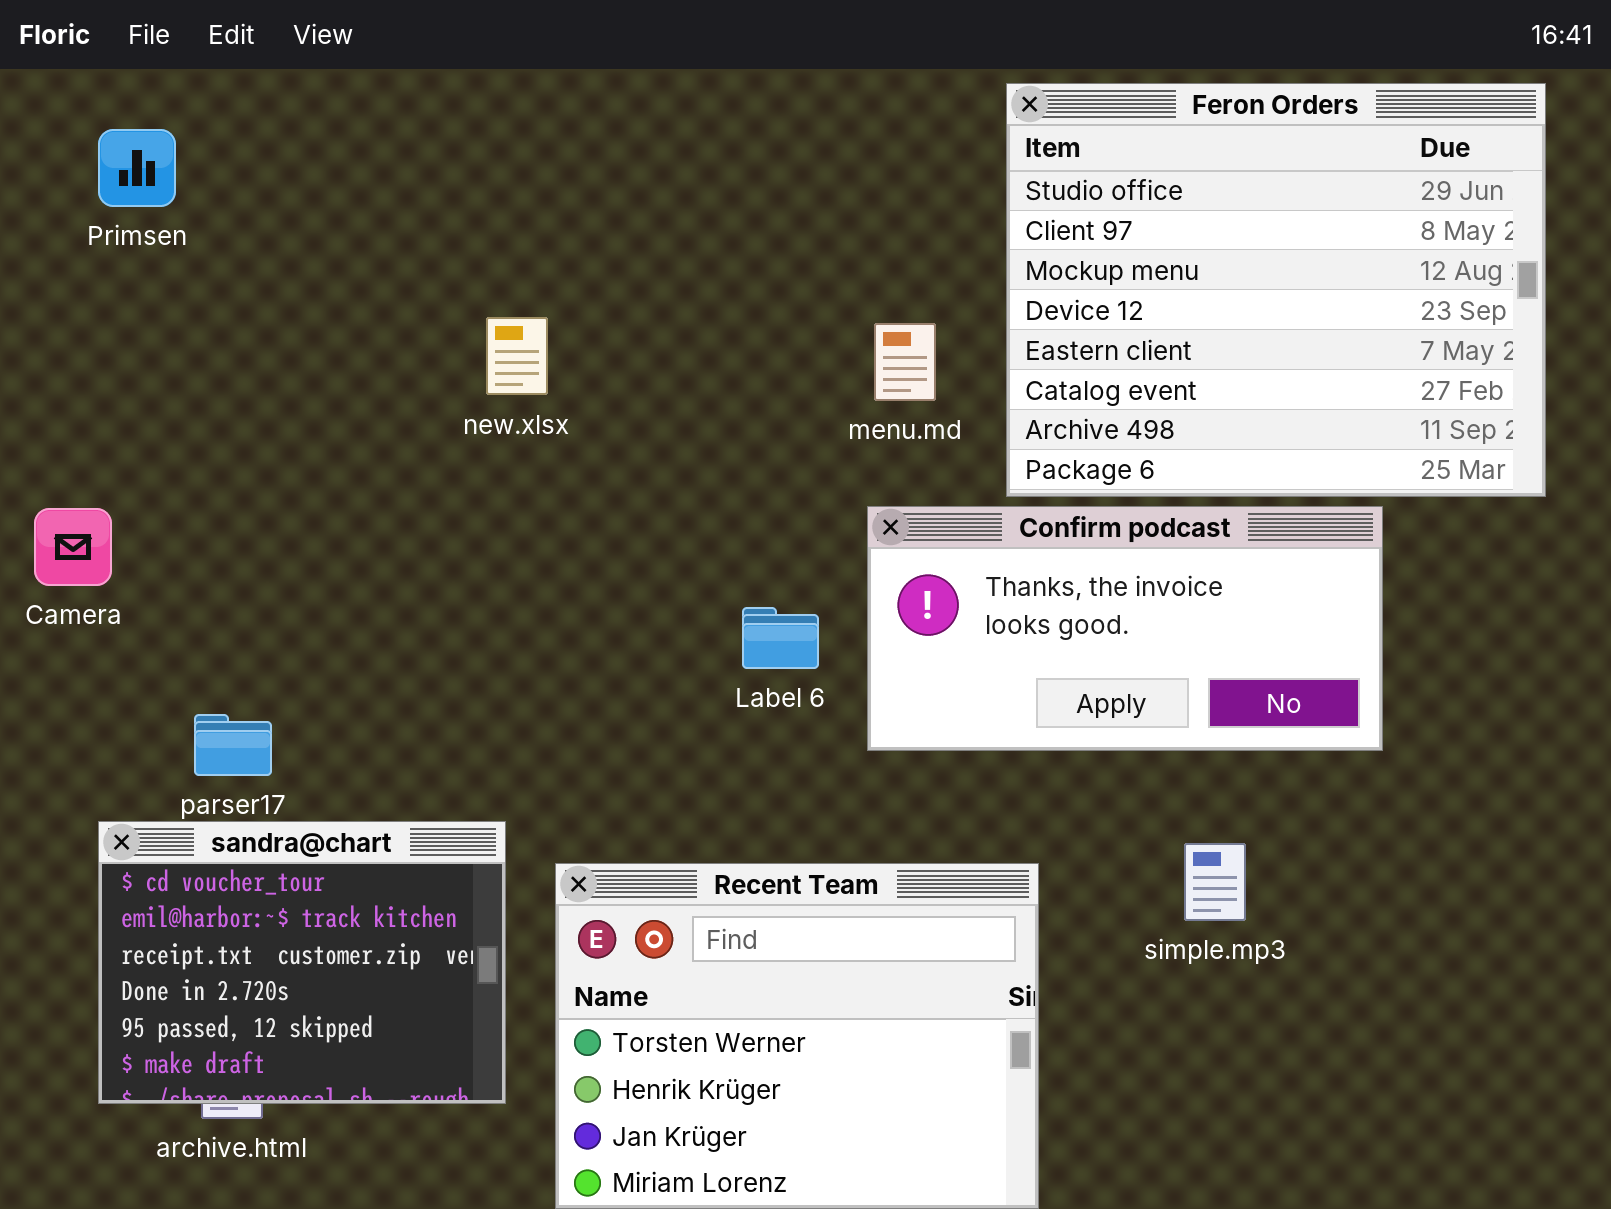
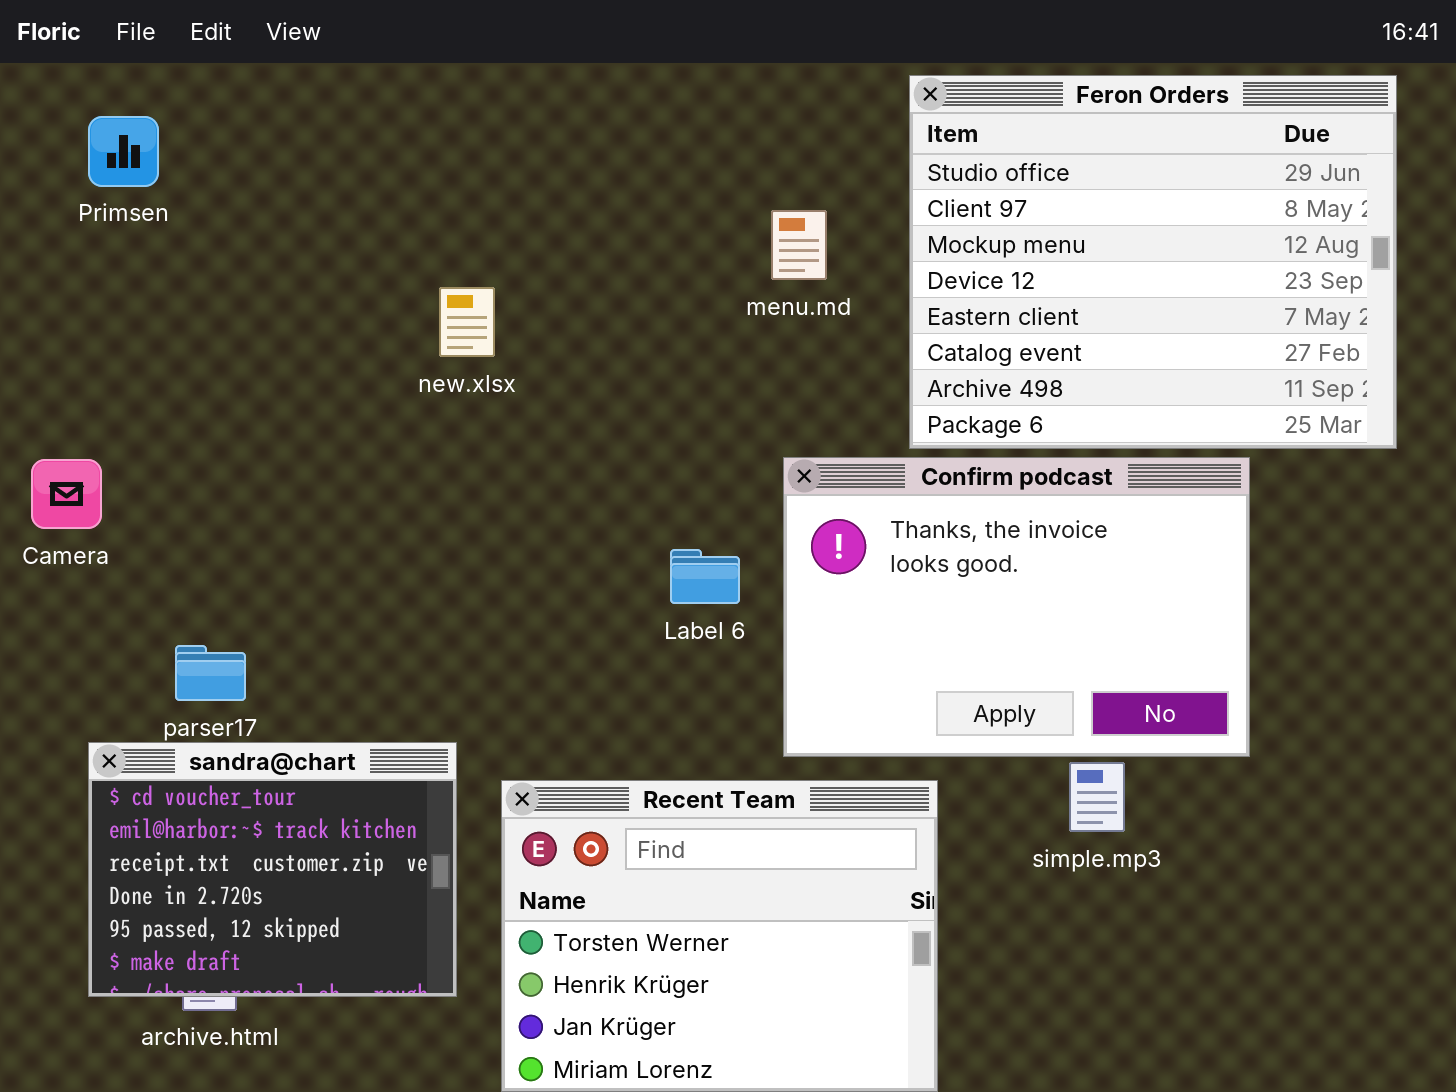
menu.md: [874,323,936,401] -> [771,210,827,280], moved
Confirm podcast: [867,506,1383,751] -> [783,457,1250,757], resized

